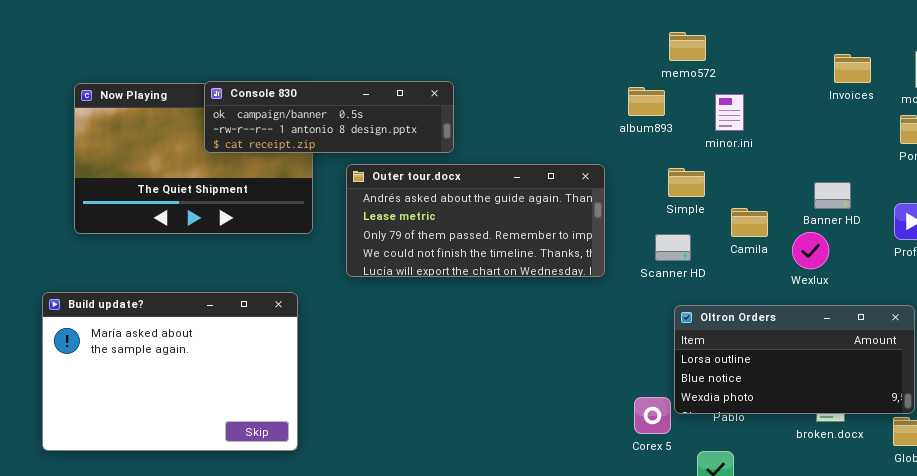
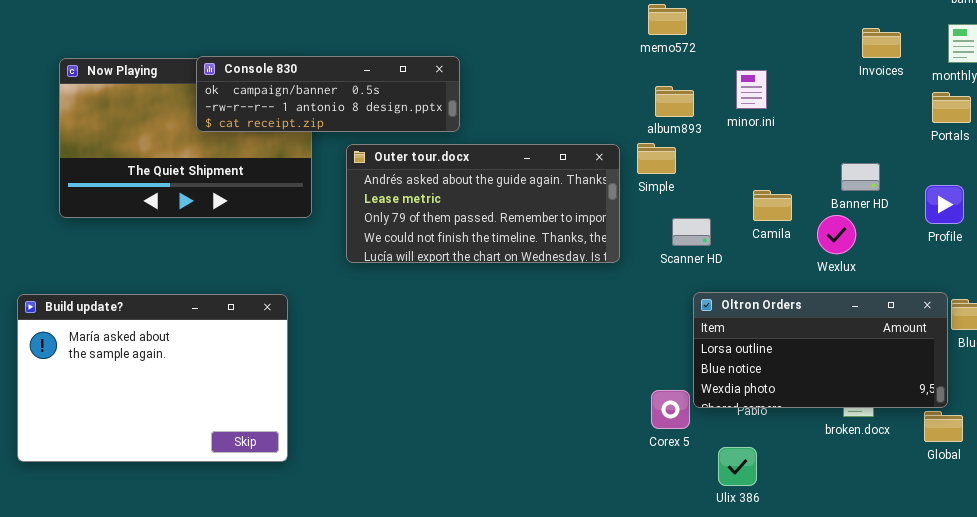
memo572: [669,32,706,61] -> [648,4,687,35], moved
album893: [628,87,665,116] -> [655,86,694,117], moved
Simple: [668,168,705,197] -> [637,143,676,174], moved
Build update?: [42,292,298,451] -> [17,294,288,462], moved

